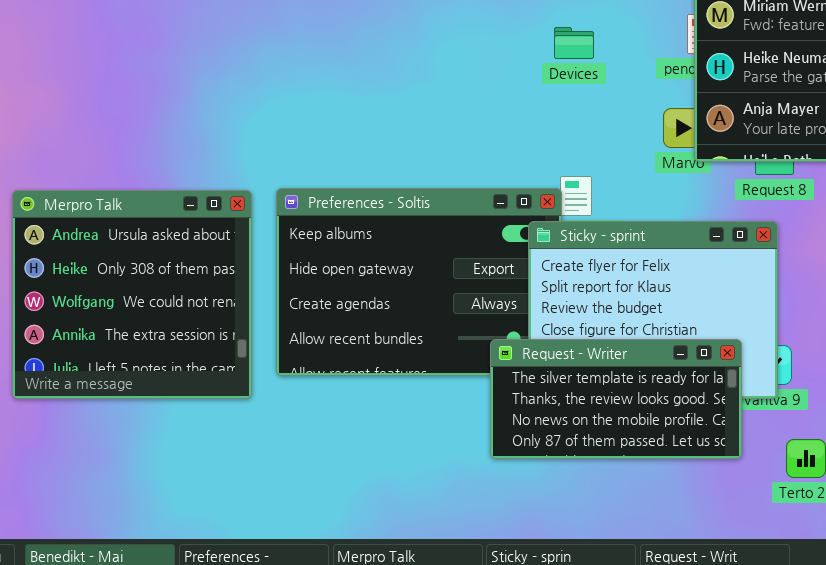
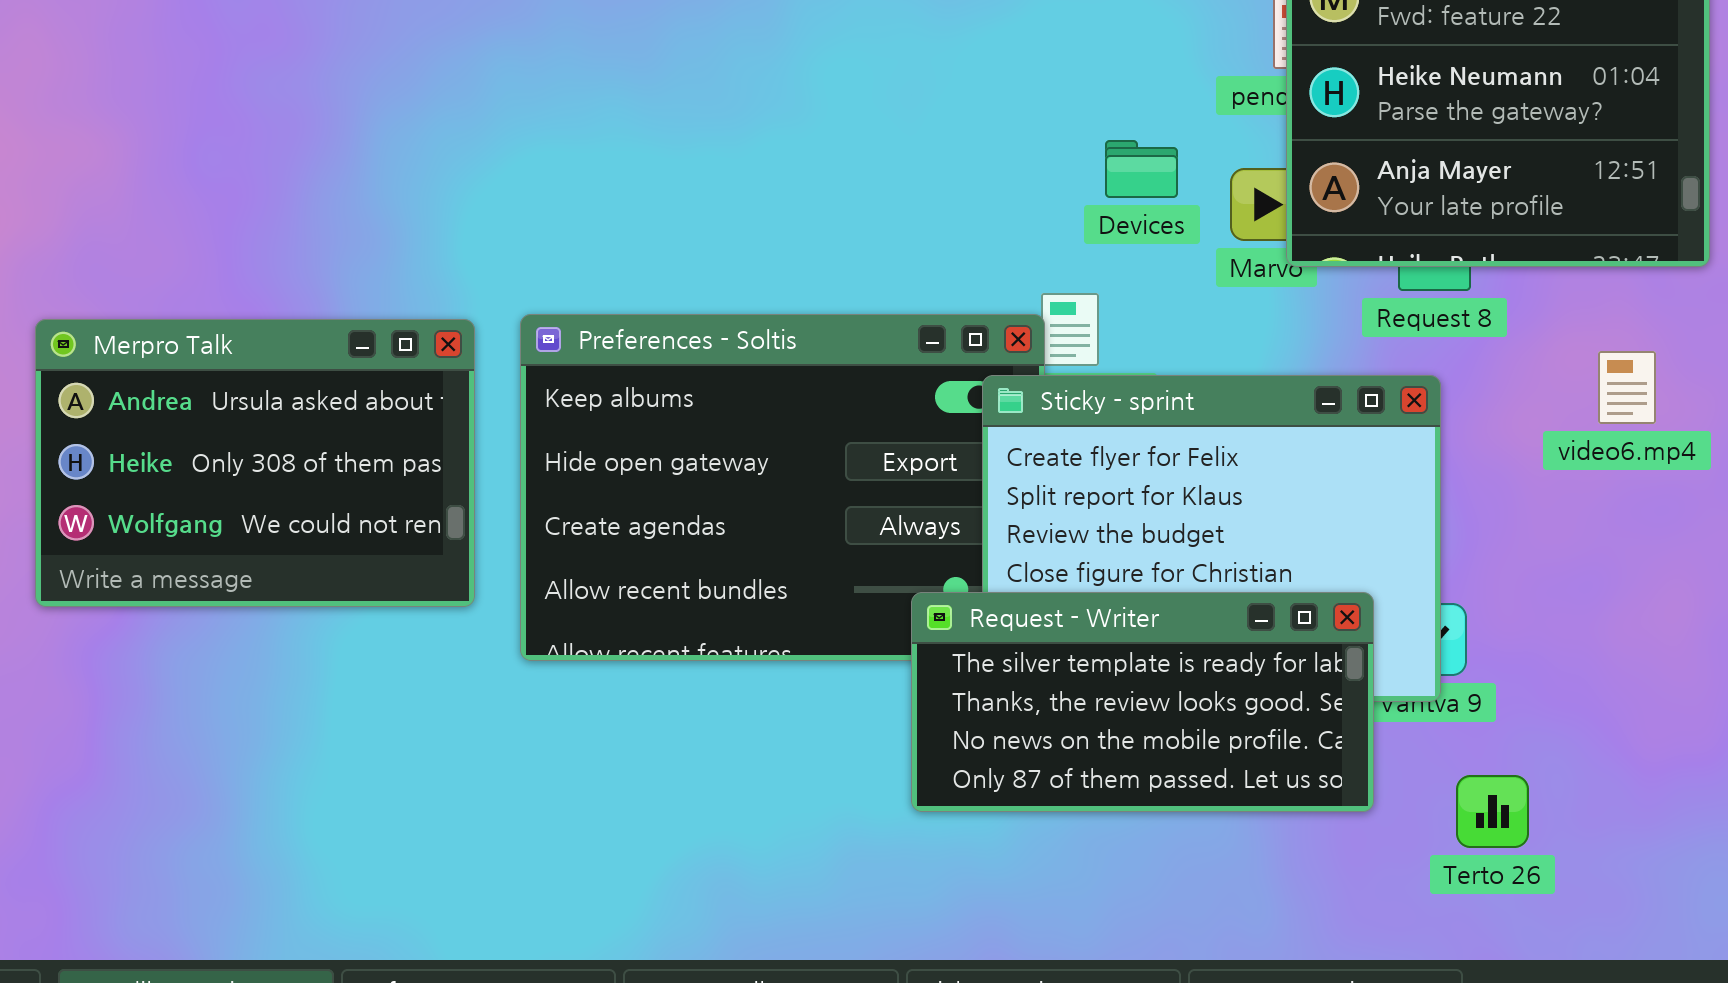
Devices: [554,27,594,59] -> [1105,140,1178,198], moved
Merpro Talk: [12,190,252,399] -> [35,319,475,607], resized

